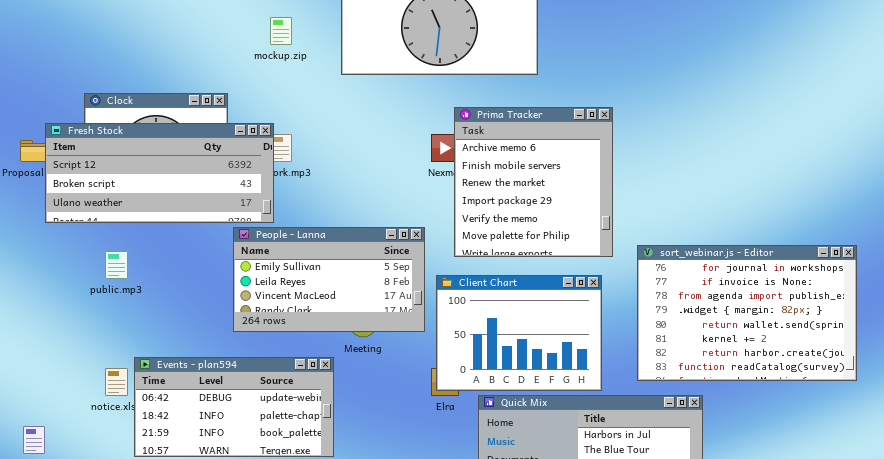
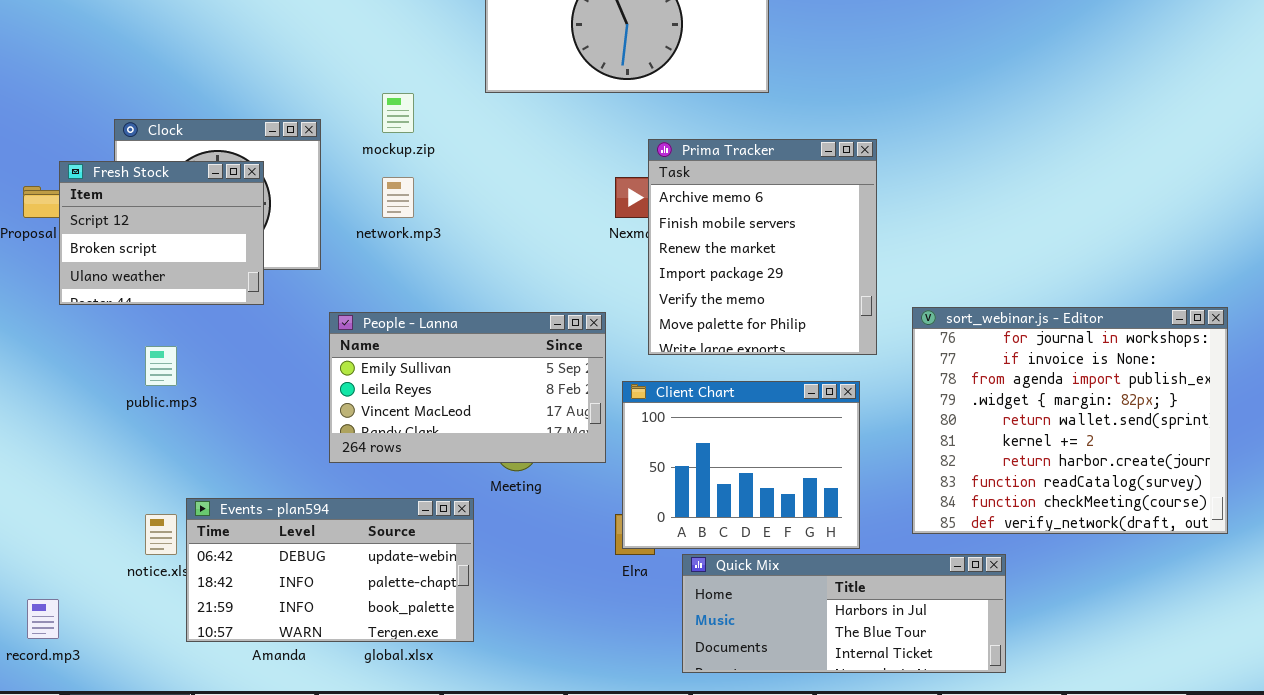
mockup.zip: [270,17,292,45] -> [382,93,414,133], moved
Fresh Stock: [45,123,274,223] -> [59,161,264,305], resized
sort_webinar.js - Editor: [637,245,857,381] -> [912,307,1228,534], resized

